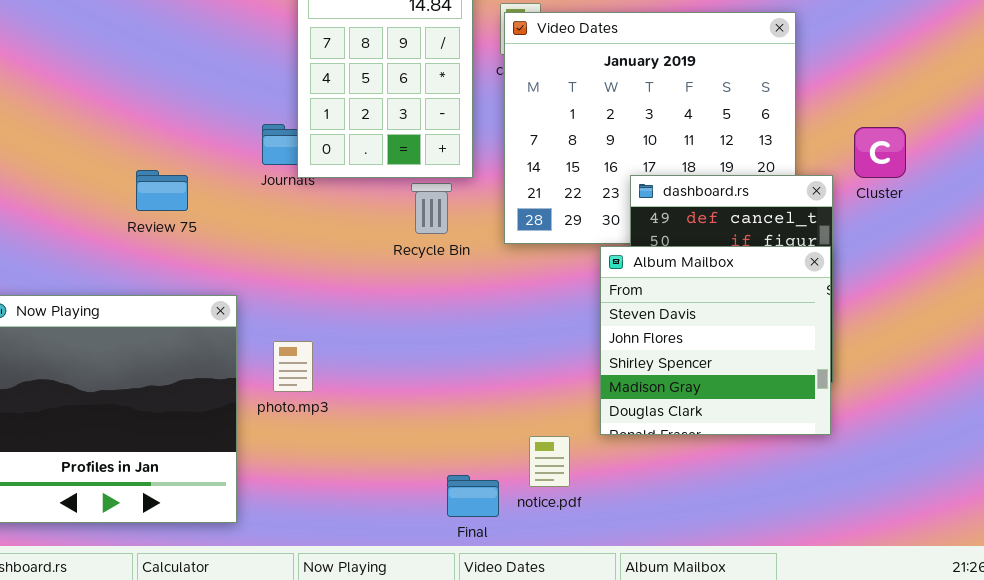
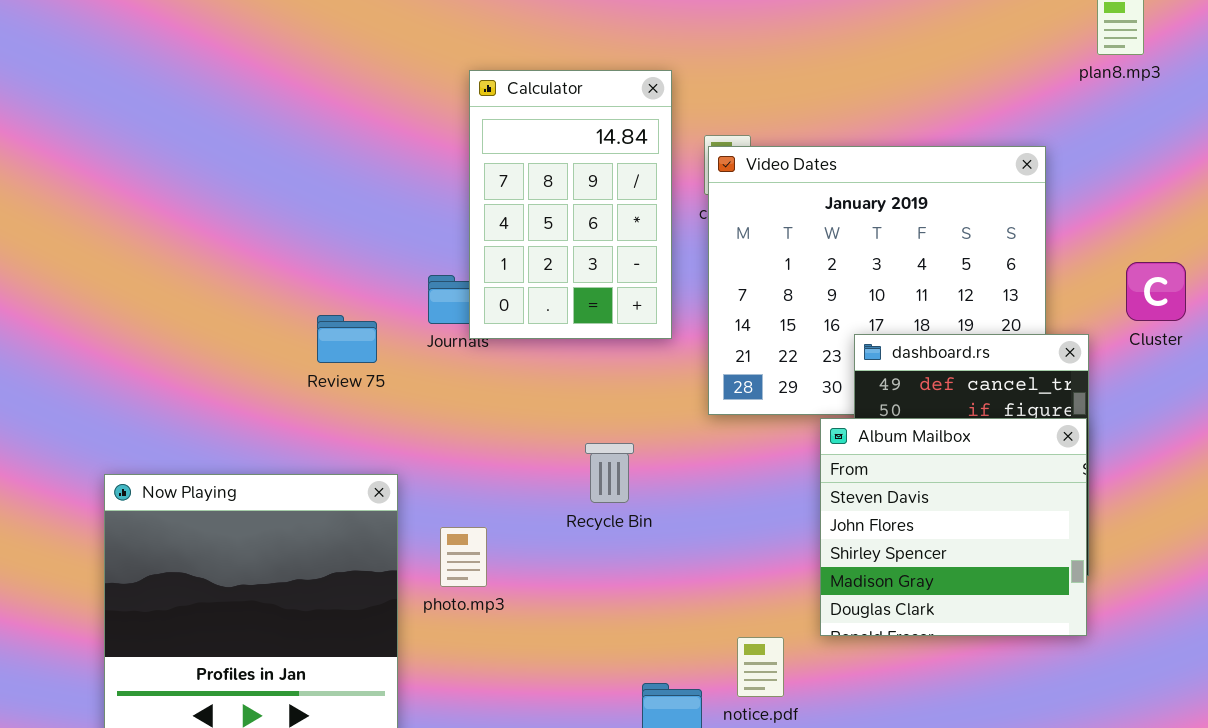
Cluster: [854,127,906,178] -> [1126,262,1186,321], moved
Review 75: [136,170,188,211] -> [317,315,377,363], moved
Recycle Bin: [411,183,452,234] -> [585,443,634,503], moved

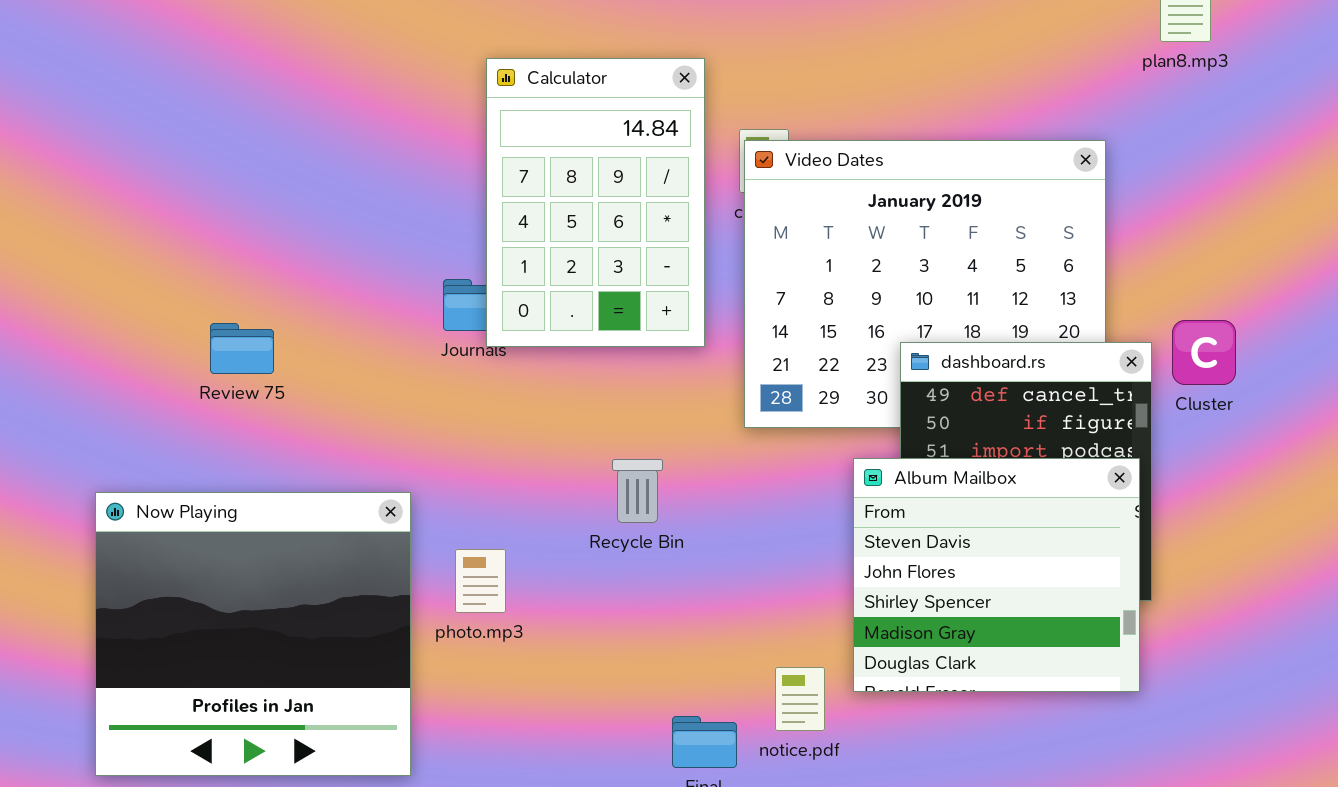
Cluster: [1126,262,1186,321] -> [1172,320,1236,385], moved
Review 75: [317,315,377,363] -> [210,323,274,374], moved
Album Mailbox: [820,418,1087,636] -> [853,458,1140,692], moved

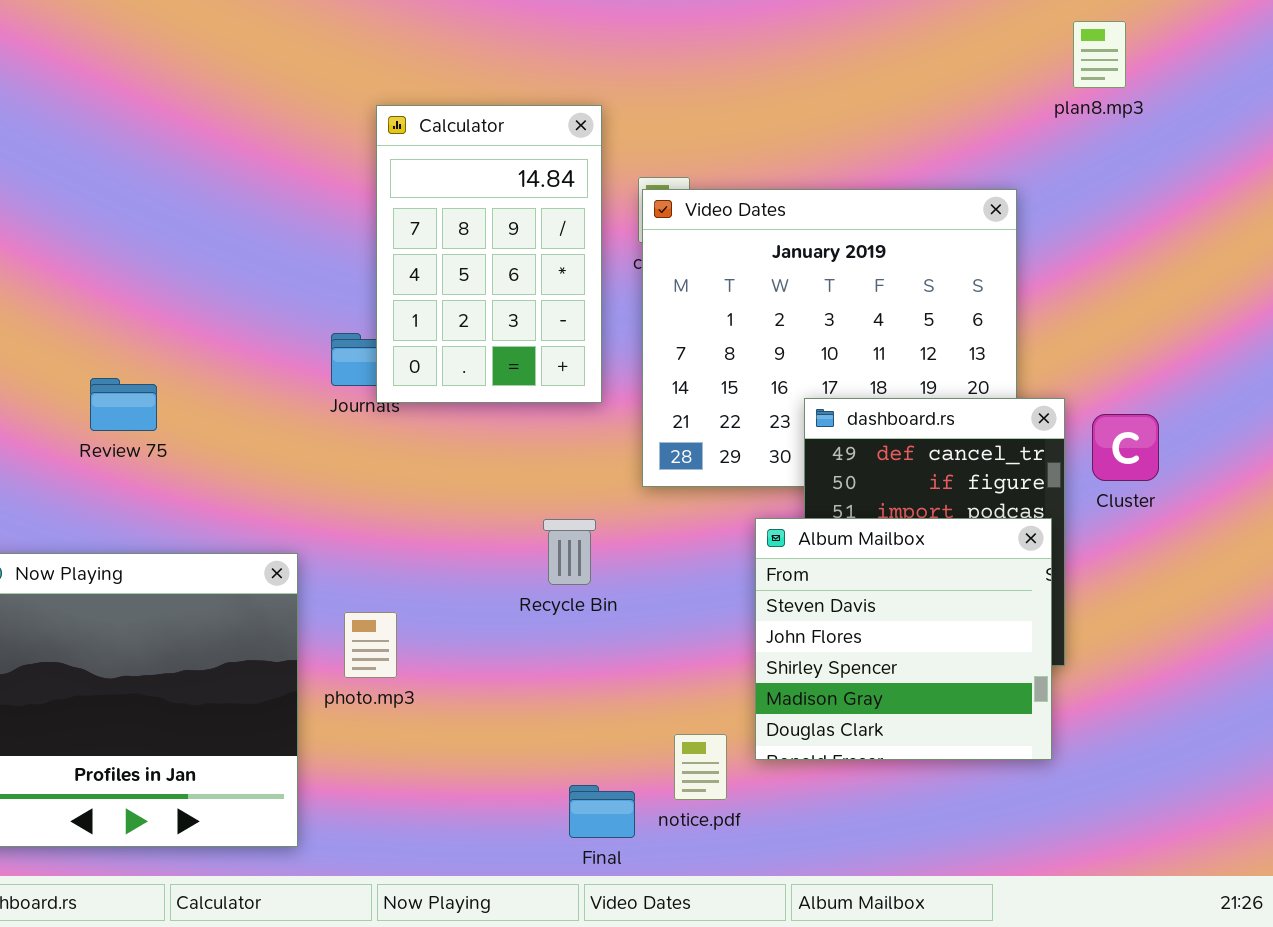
Cluster: [1172,320,1236,385] -> [1092,414,1159,481], moved
Recycle Bin: [612,459,663,523] -> [543,519,596,585], moved

